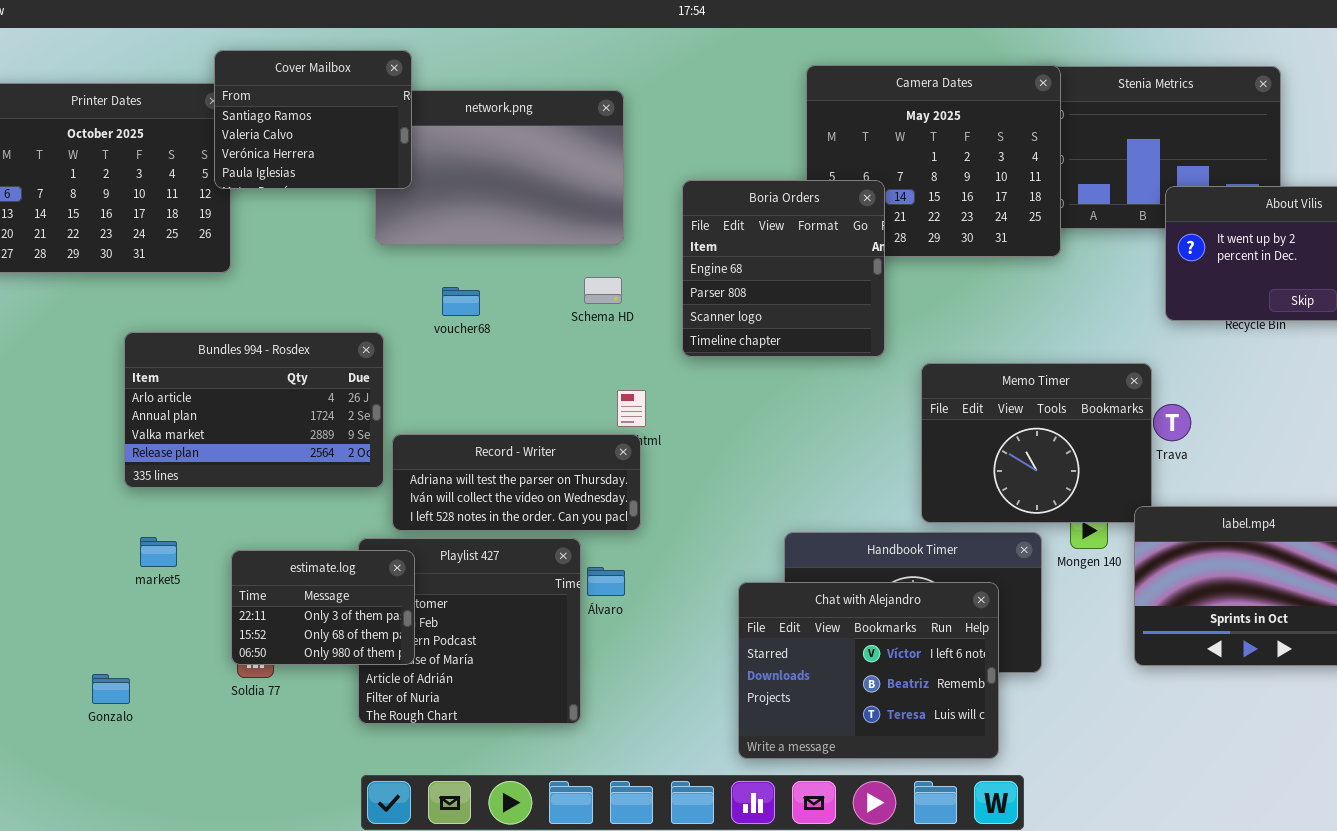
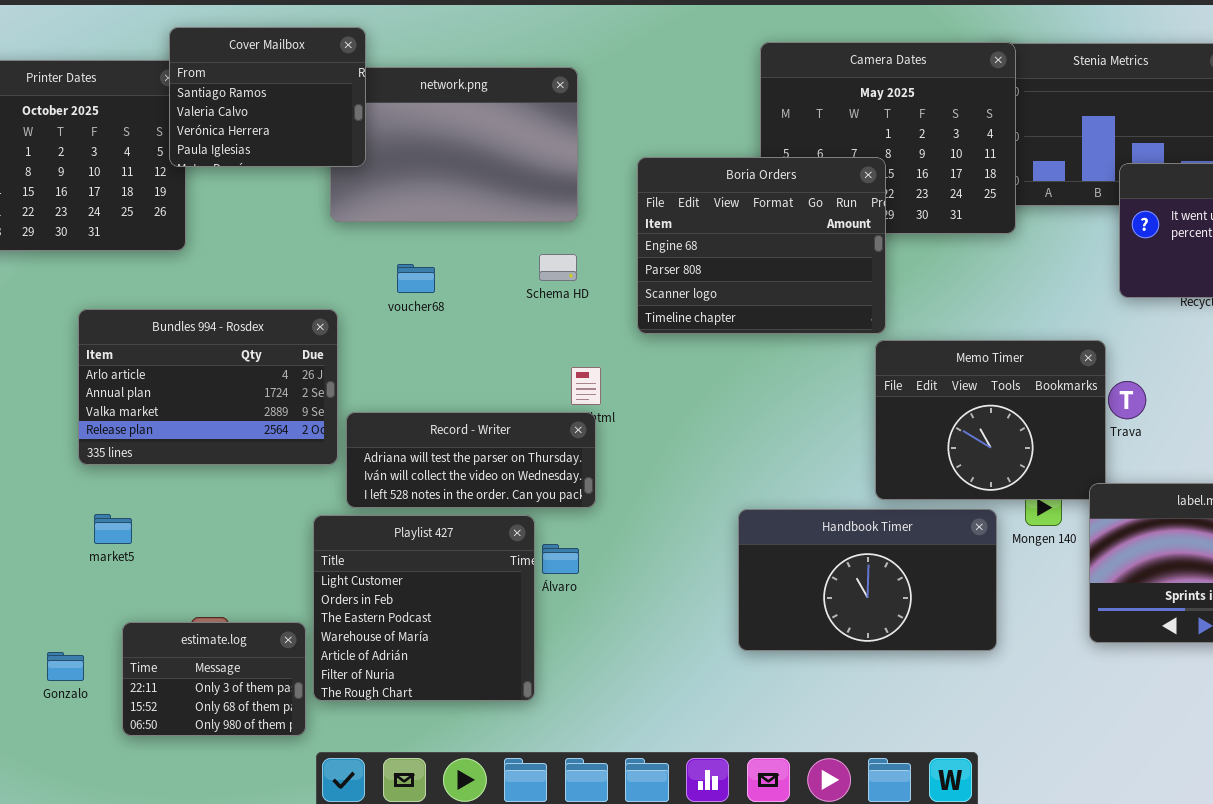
Boria Orders: [682,180,885,357] -> [637,157,886,334], resized
estimate.log: [231,550,415,665] -> [122,622,306,736], moved
Chat with Alejandro: [738,582,999,759] -> none, closed

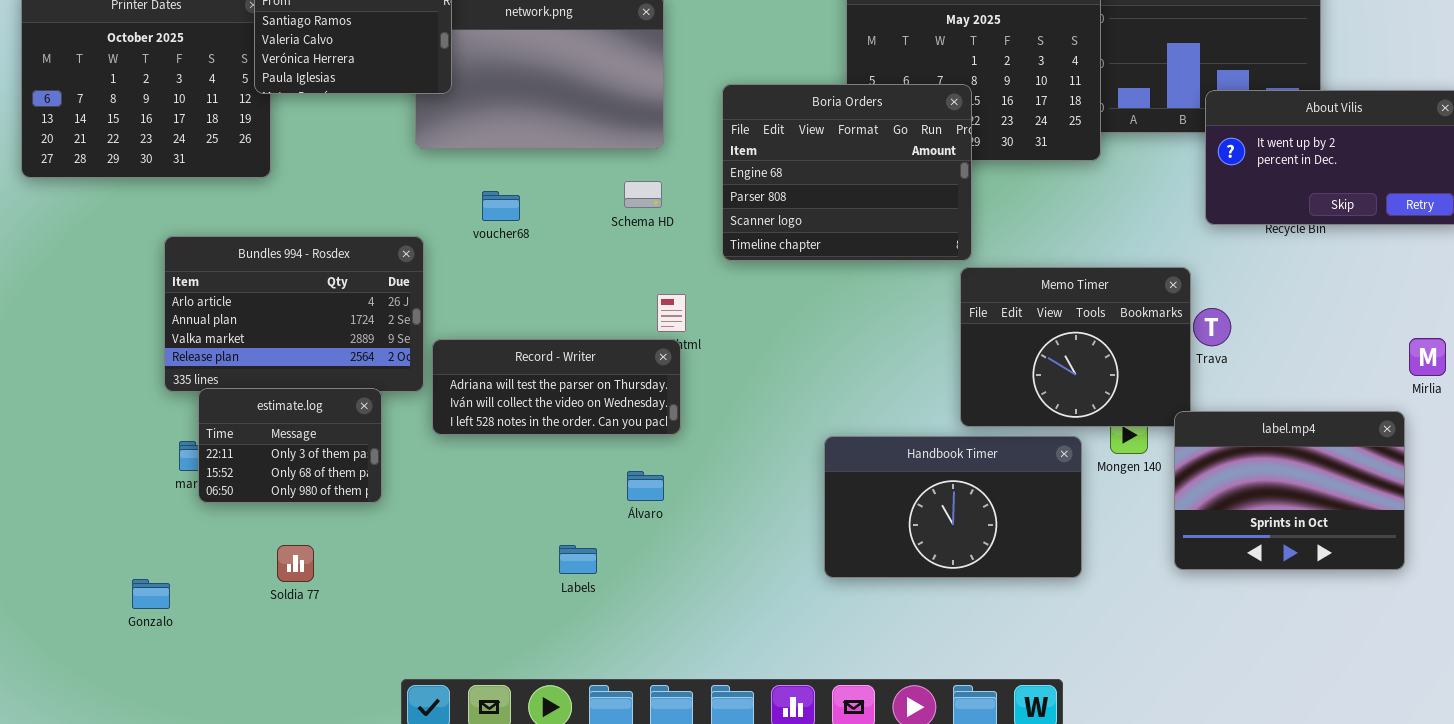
Playlist 427: [313,515,535,701] -> none, closed
estimate.log: [122,622,306,736] -> [198,388,382,503], moved

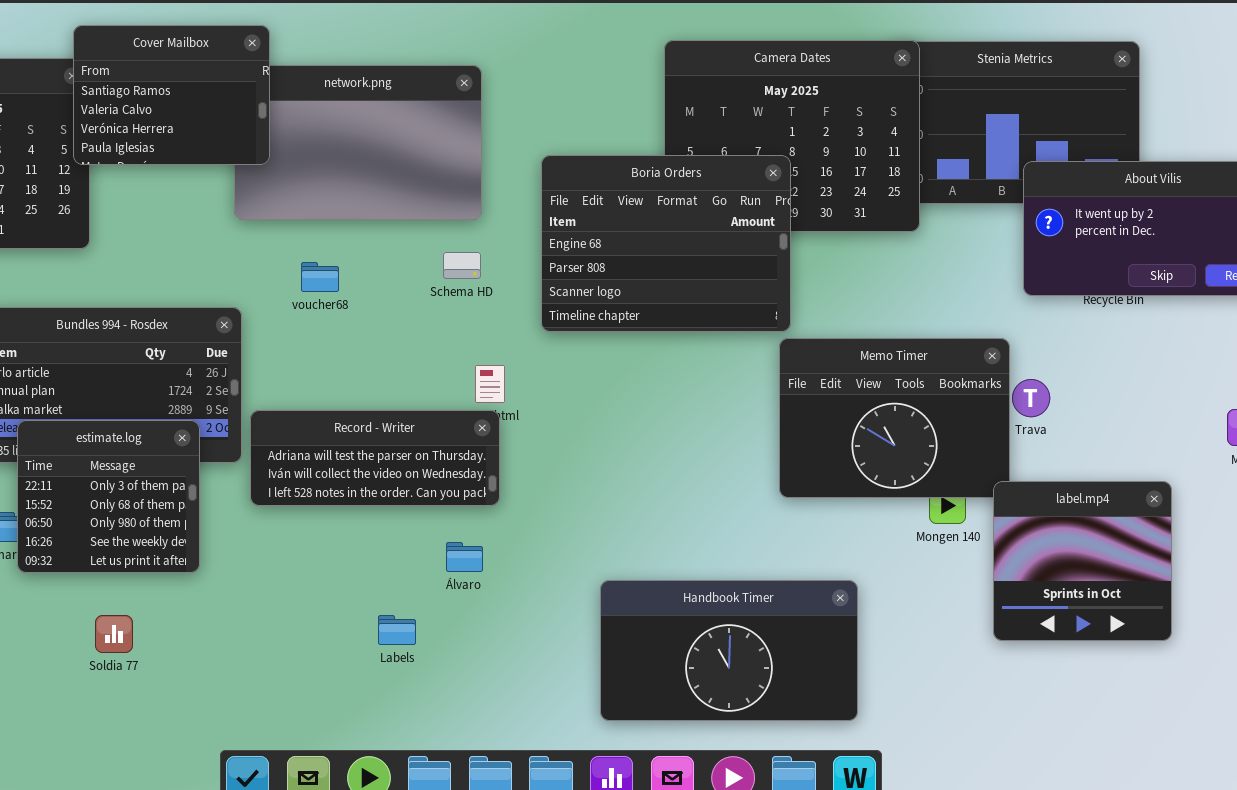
estimate.log: [198,388,382,503] -> [17,420,200,573], resized
label.mp4: [1174,411,1405,570] -> [993,481,1172,641], resized
Handbook Timer: [824,436,1082,578] -> [600,580,858,721], moved

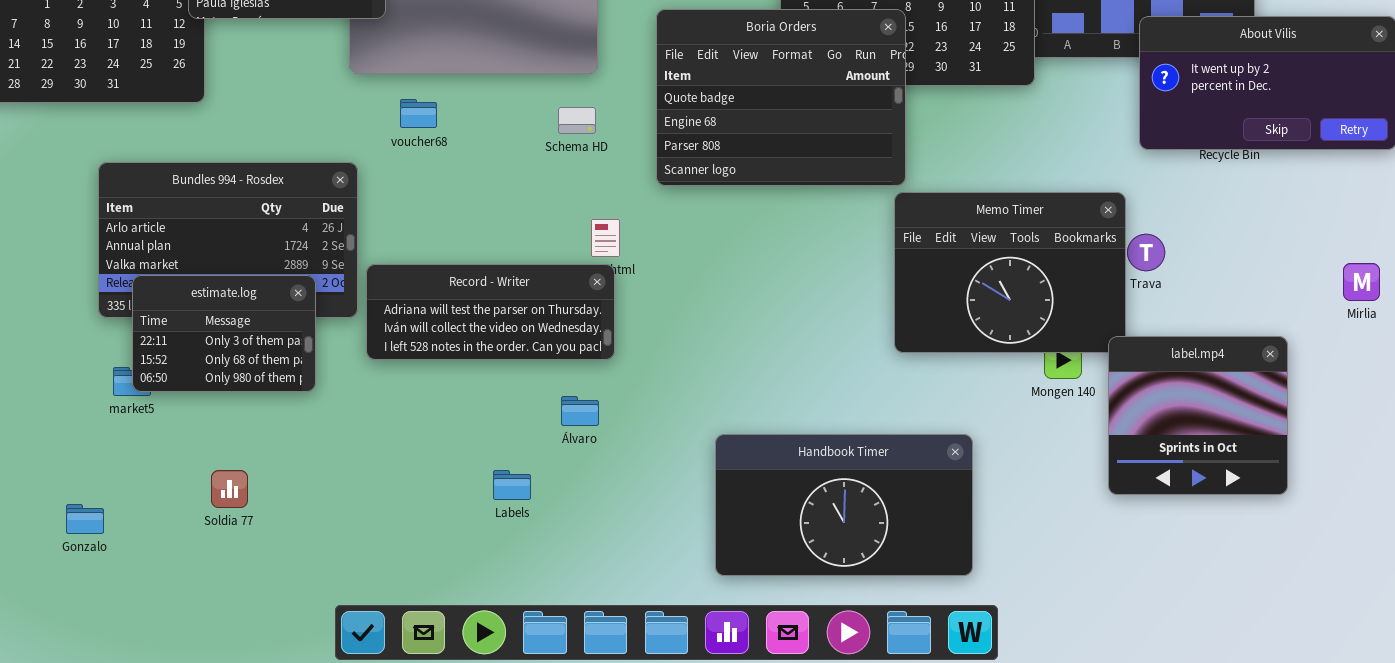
Boria Orders: [541,155,791,332] -> [656,9,906,186], scrolled up 1 row
voucher68: [301,262,339,292] -> [400,99,437,128], moved
estimate.log: [17,420,200,573] -> [132,275,316,392], resized

